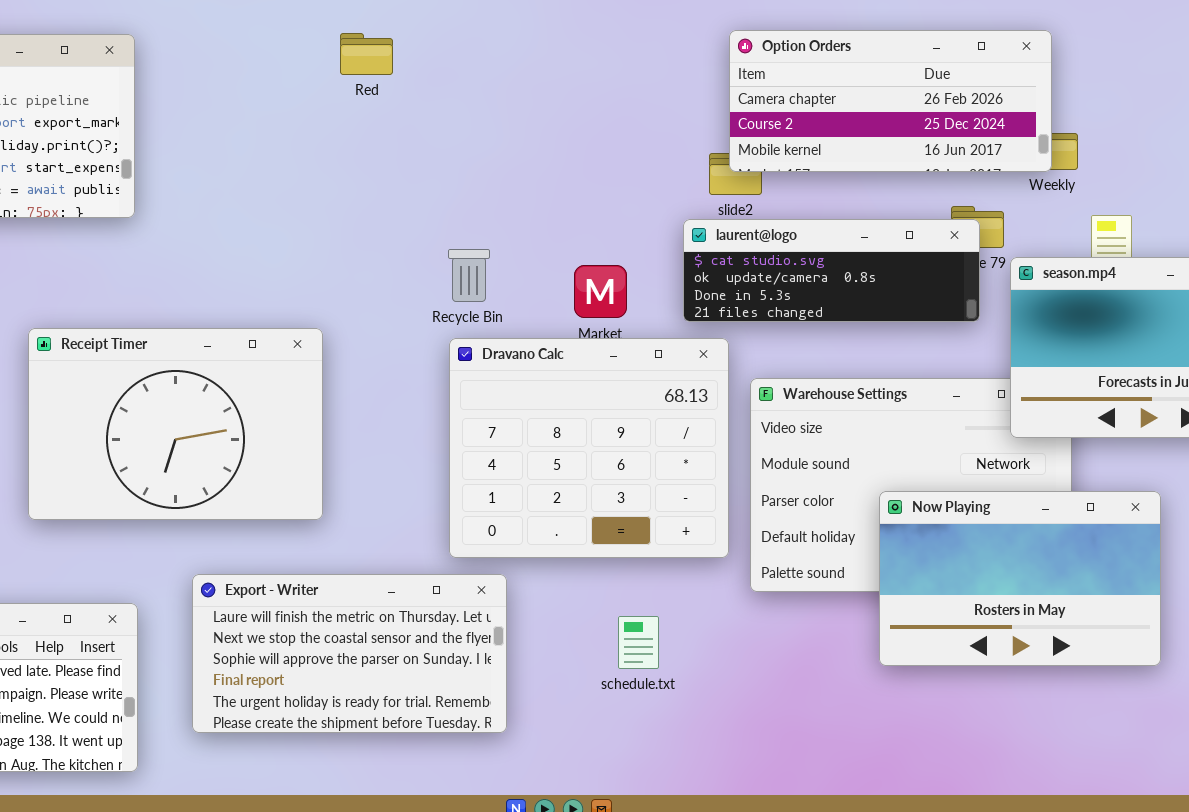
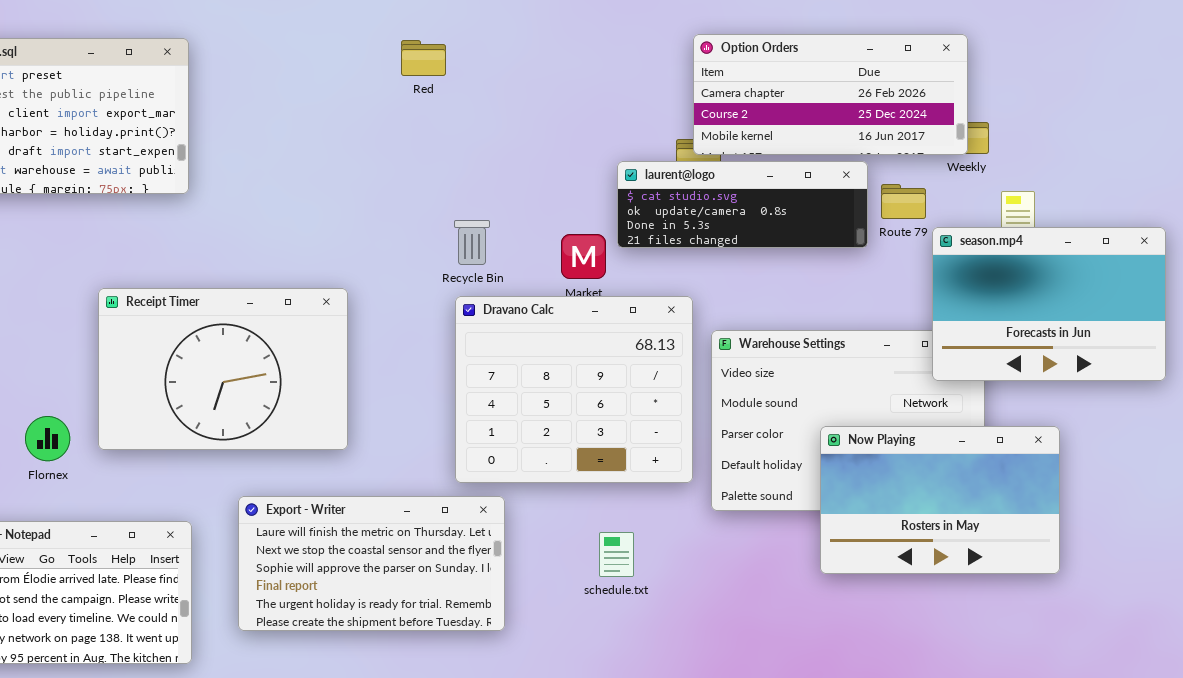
Red: [340,33,393,75] -> [401,40,446,76], moved
laurent@logo: [683,219,980,322] -> [617,161,868,248], moved

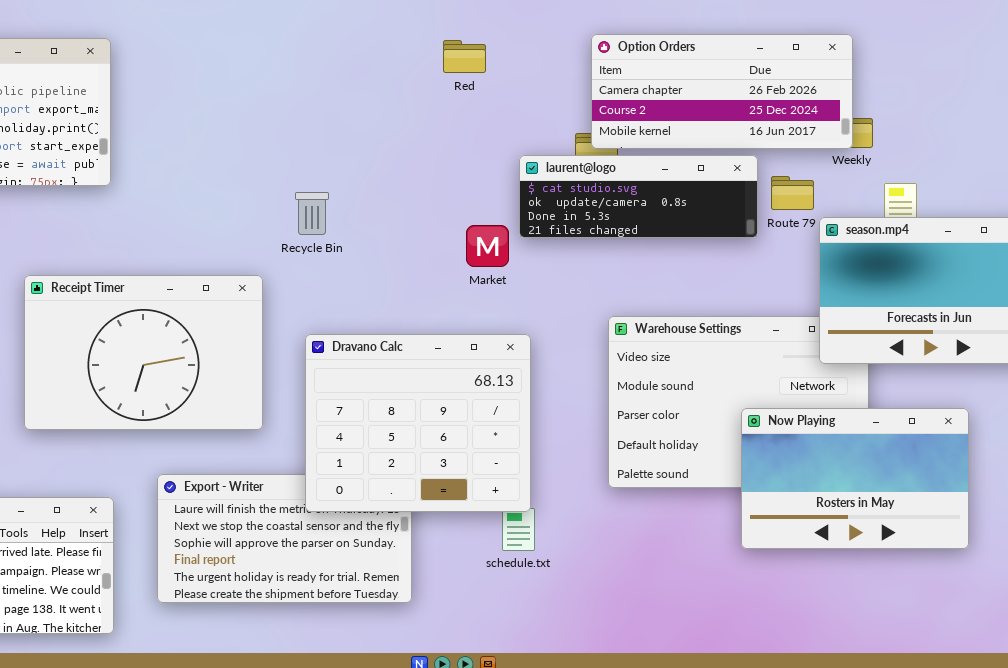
Red: [401,40,446,76] -> [443,40,486,73], moved
Recycle Bin: [454,220,490,265] -> [295,192,329,235], moved
Dravano Calc: [455,296,693,483] -> [305,334,531,512], moved
Now Playing: [820,426,1060,574] -> [741,408,969,549], moved

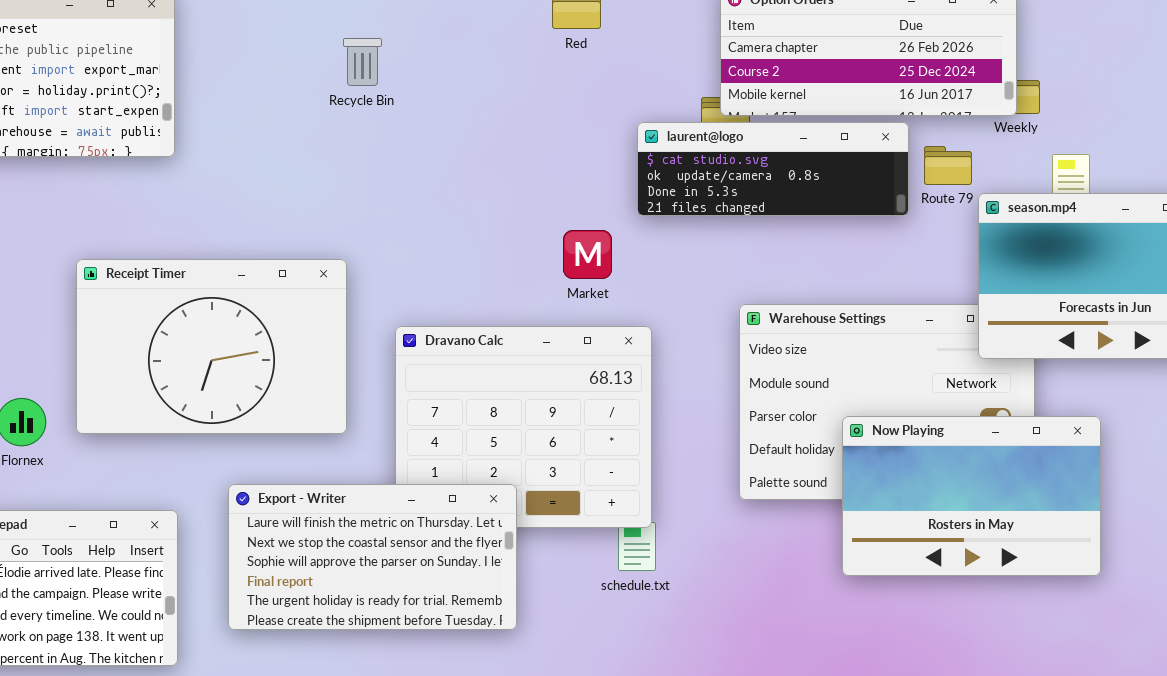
Recycle Bin: [295,192,329,235] -> [343,38,382,86], moved
Market: [466,225,509,267] -> [563,230,612,279], moved
Now Playing: [741,408,969,549] -> [842,416,1101,576], moved
Export - Writer: [157,474,412,603] -> [228,484,517,630], raised

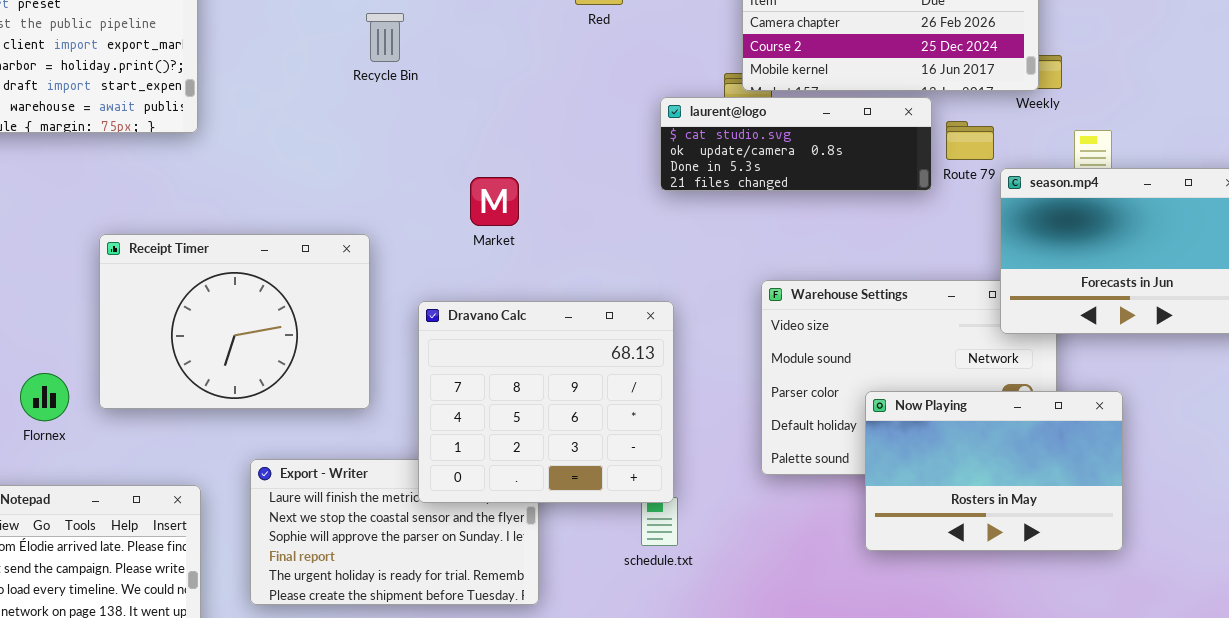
Market: [563,230,612,279] -> [470,177,519,226], moved
Dravano Calc: [395,326,652,528] -> [418,301,674,503], raised

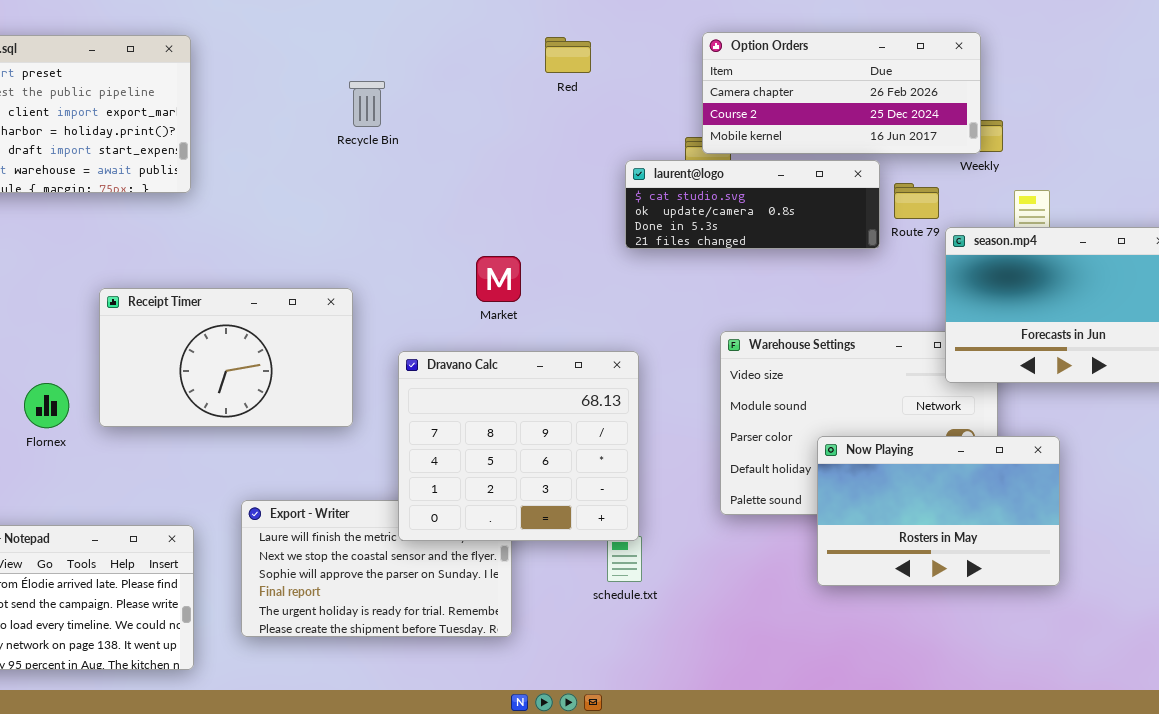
Market: [470,177,519,226] -> [476,256,521,302], moved
Receipt Timer: [99,234,370,409] -> [99,288,353,427], resized
Flornex: [20,373,69,421] -> [24,383,69,428], moved

